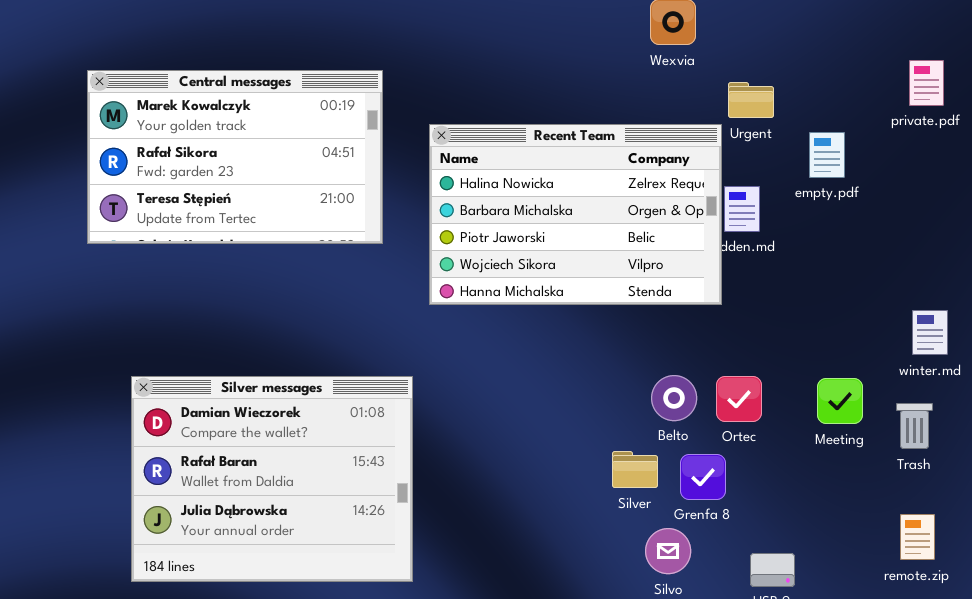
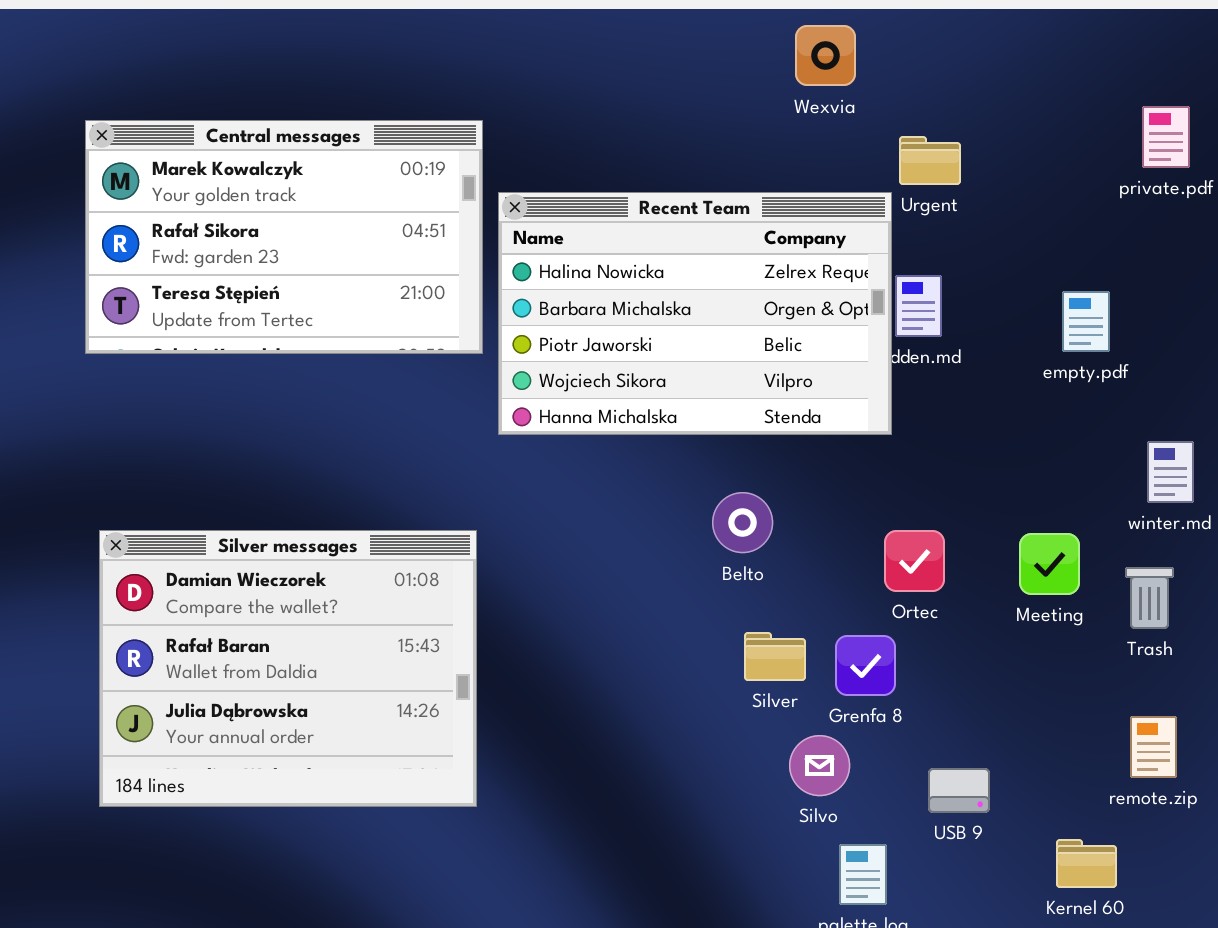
Central messages: [87,70,383,244] -> [85,120,483,354], moved
empty.pdf: [809,132,845,178] -> [1062,291,1110,352], moved
Belto: [651,375,697,421] -> [712,492,773,553], moved

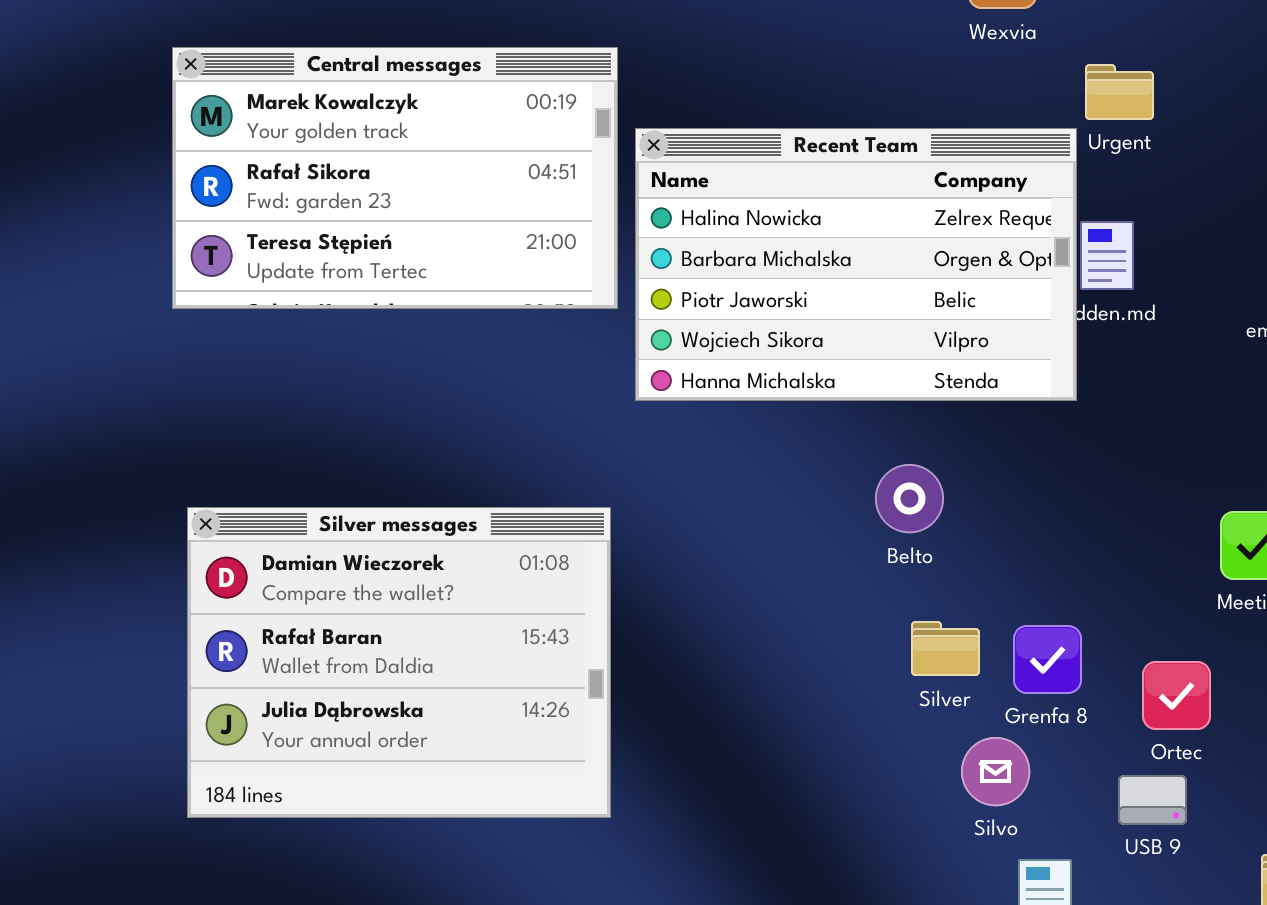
Ortec: [884,530,945,592] -> [1142,661,1211,730], moved

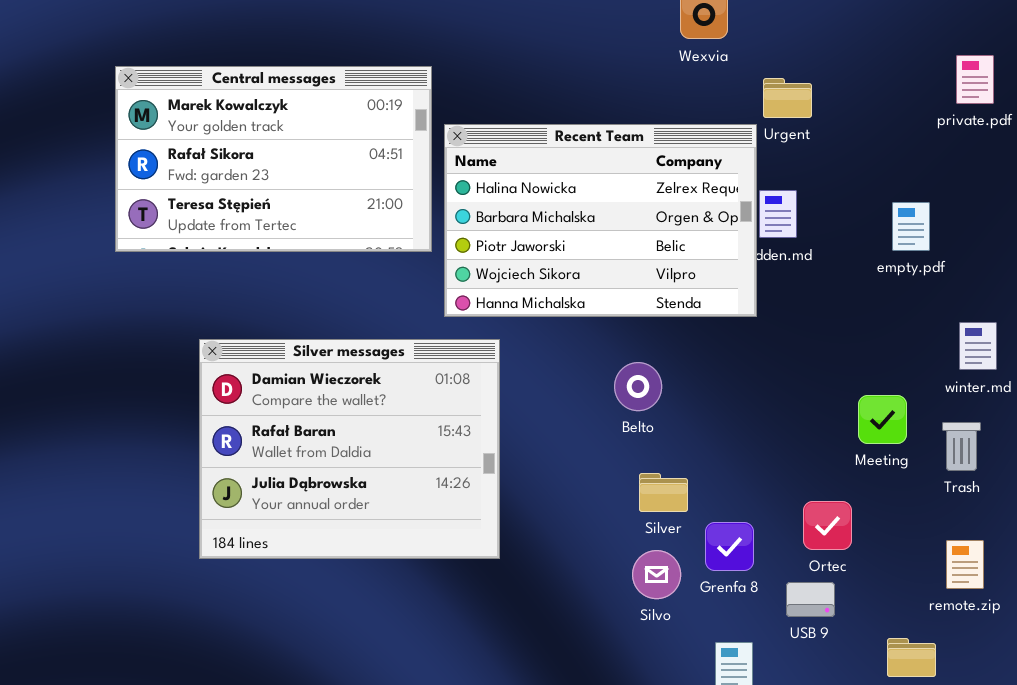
Silver messages: [187,507,611,818] -> [199,339,500,559], moved
Grenfa 8: [1013,625,1082,694] -> [705,522,754,571], moved
Silvo: [961,737,1030,806] -> [632,550,681,599], moved

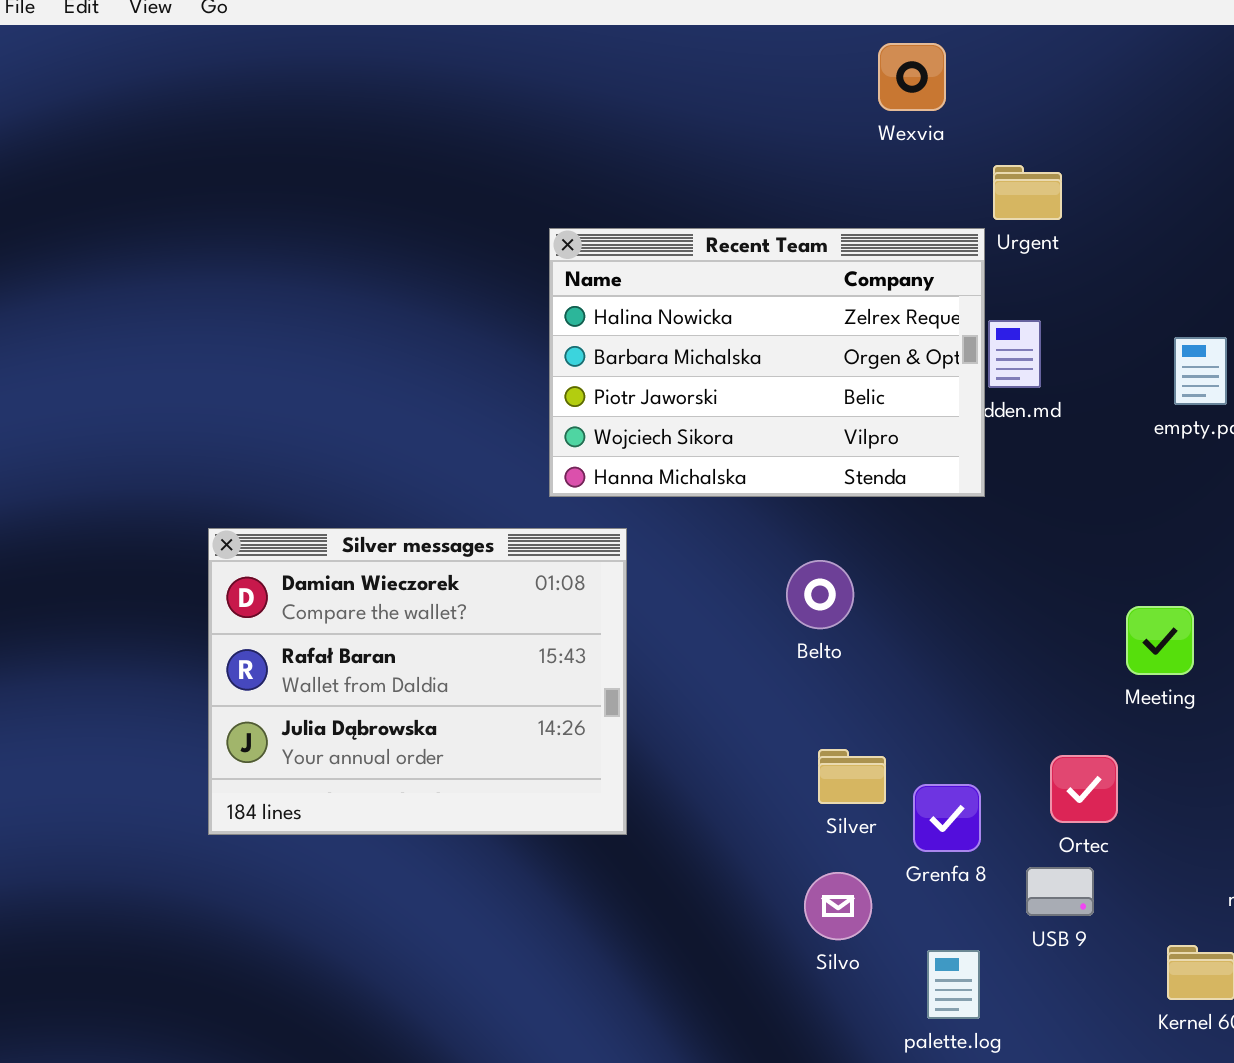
Central messages: [115,66,432,252] -> none, closed
Silver: [639,473,688,512] -> [818,749,886,804], moved
Silvo: [632,550,681,599] -> [804,872,872,940], moved

